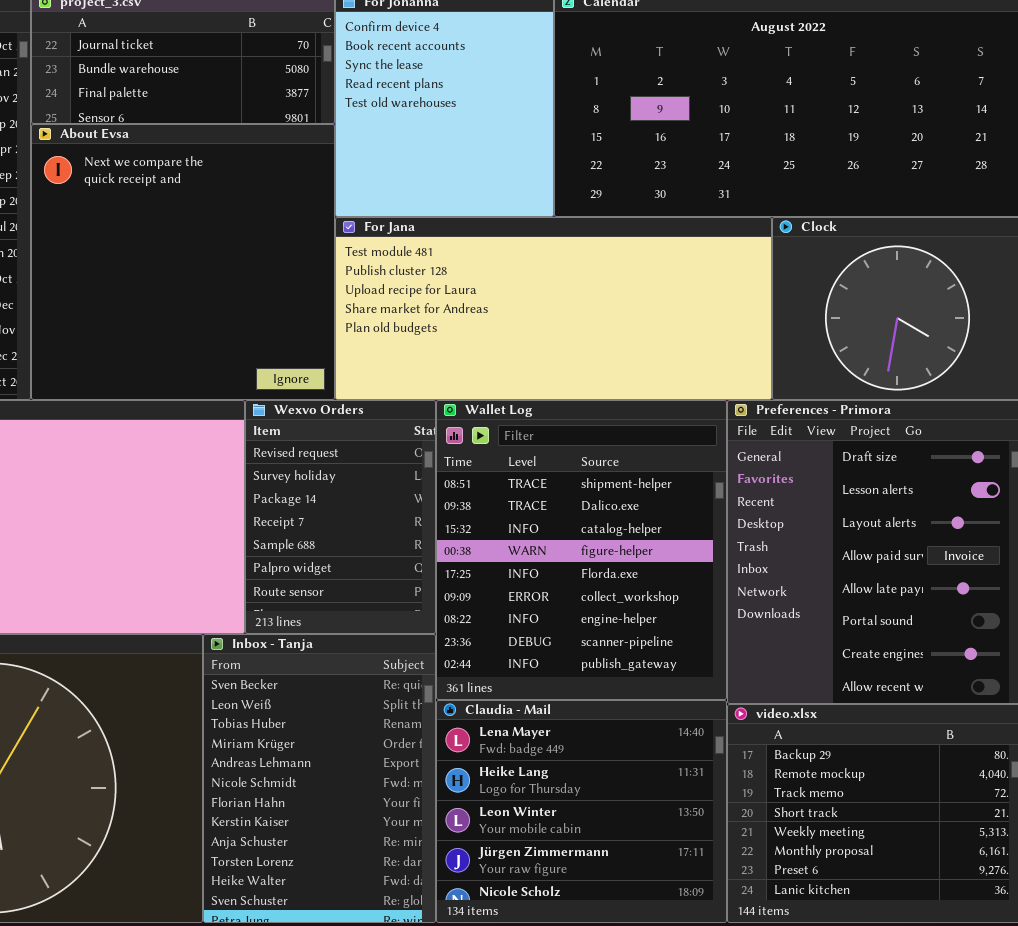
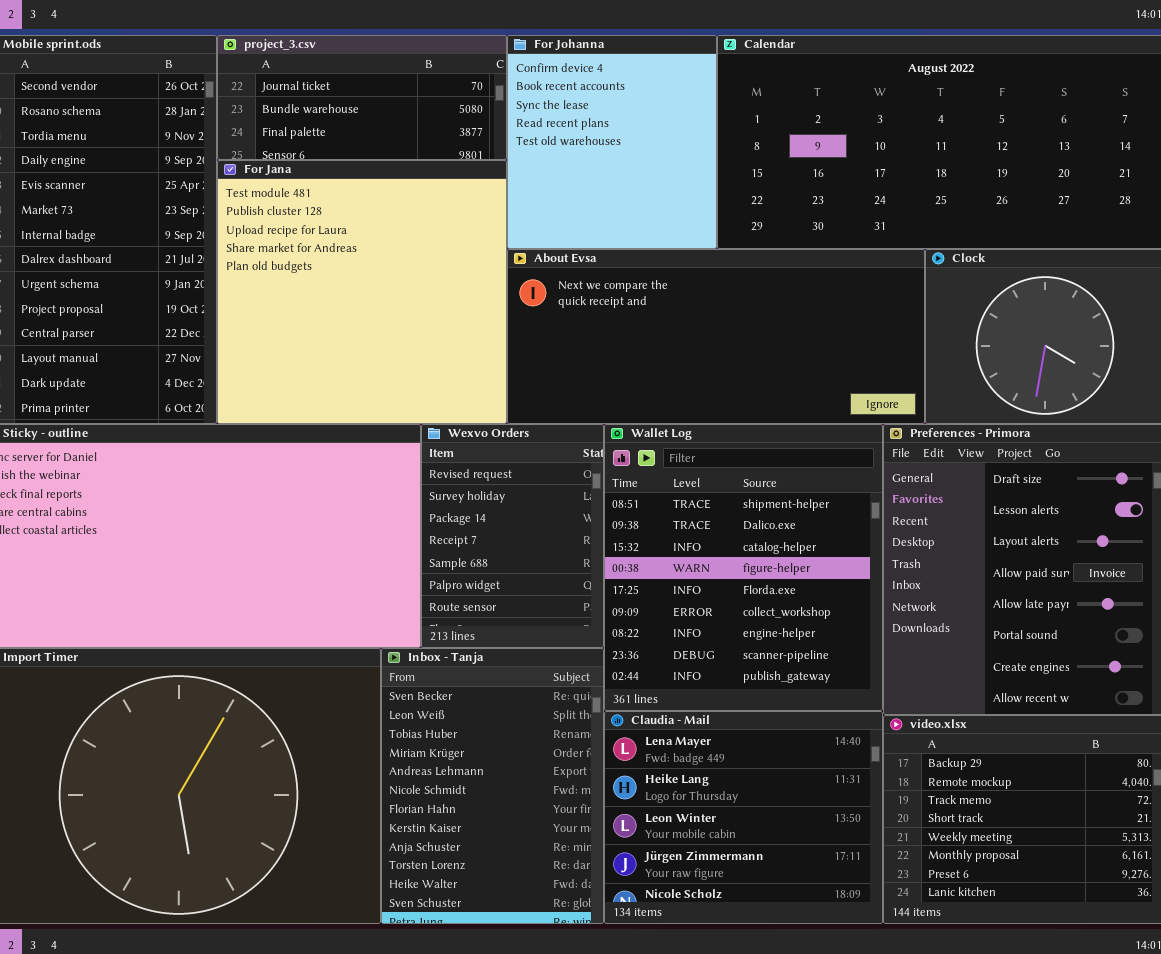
About Evsa: [31,124,335,400] -> [507,249,925,424], moved, resized
For Jana: [335,217,772,400] -> [217,160,507,424], moved, resized

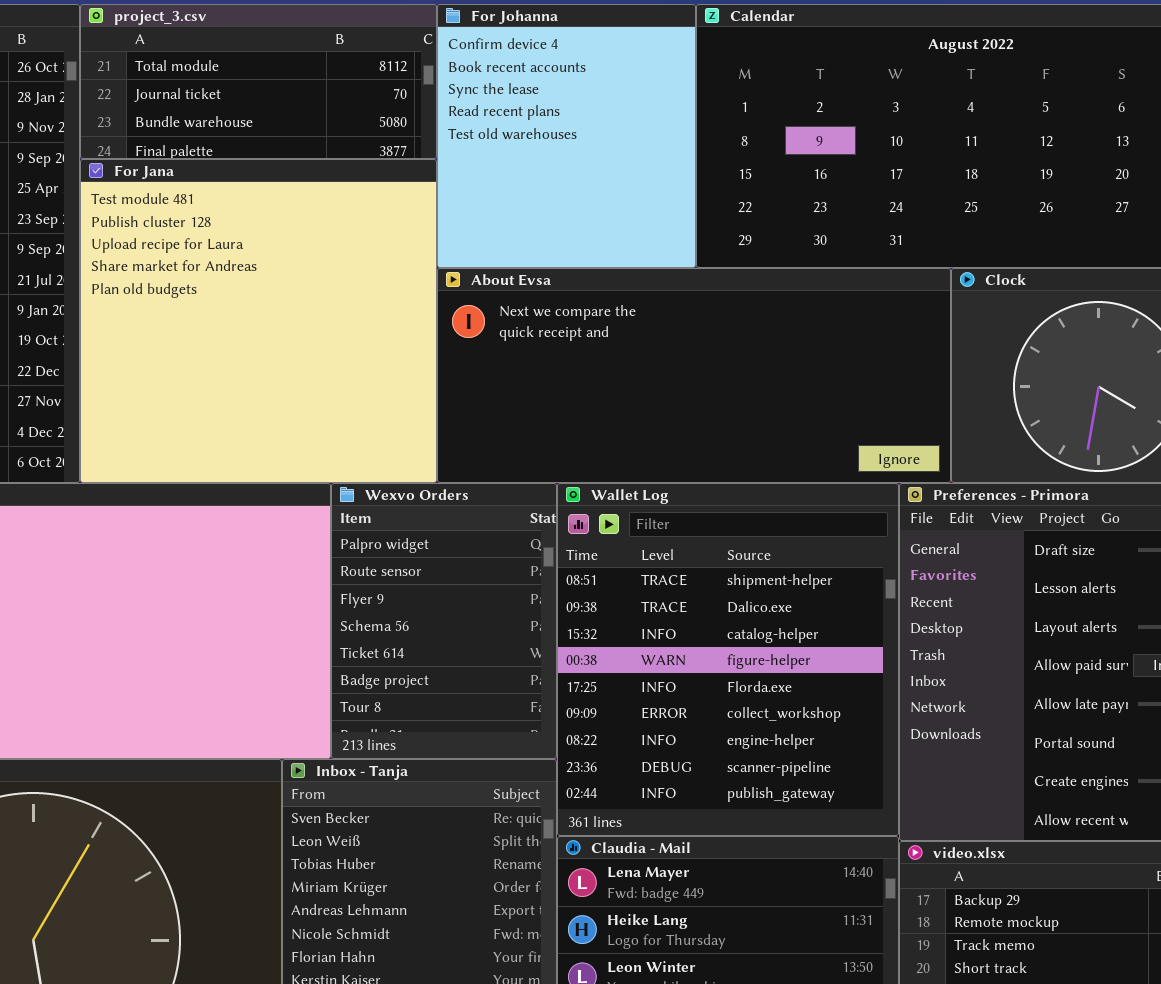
project_3.csv: [217,35,507,160] -> [80,4,437,159], scrolled up 1 row
Wexvo Orders: [421,424,604,648] -> [331,483,557,759], scrolled down 5 rows

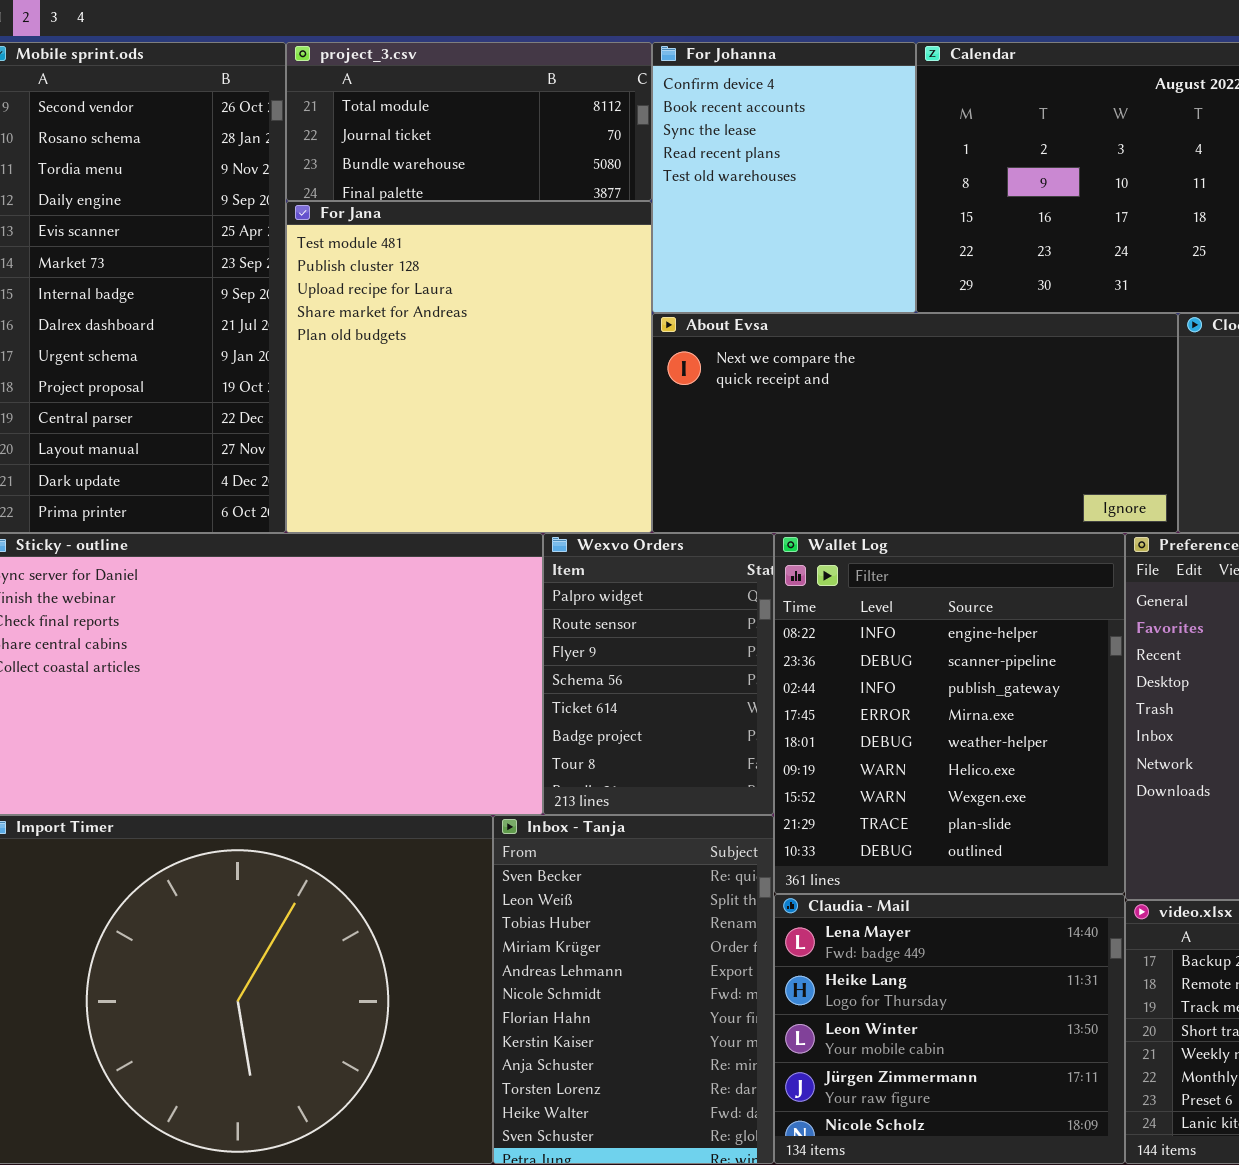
Wallet Log: [557,483,899,836] -> [774,533,1125,894], scrolled down 6 rows

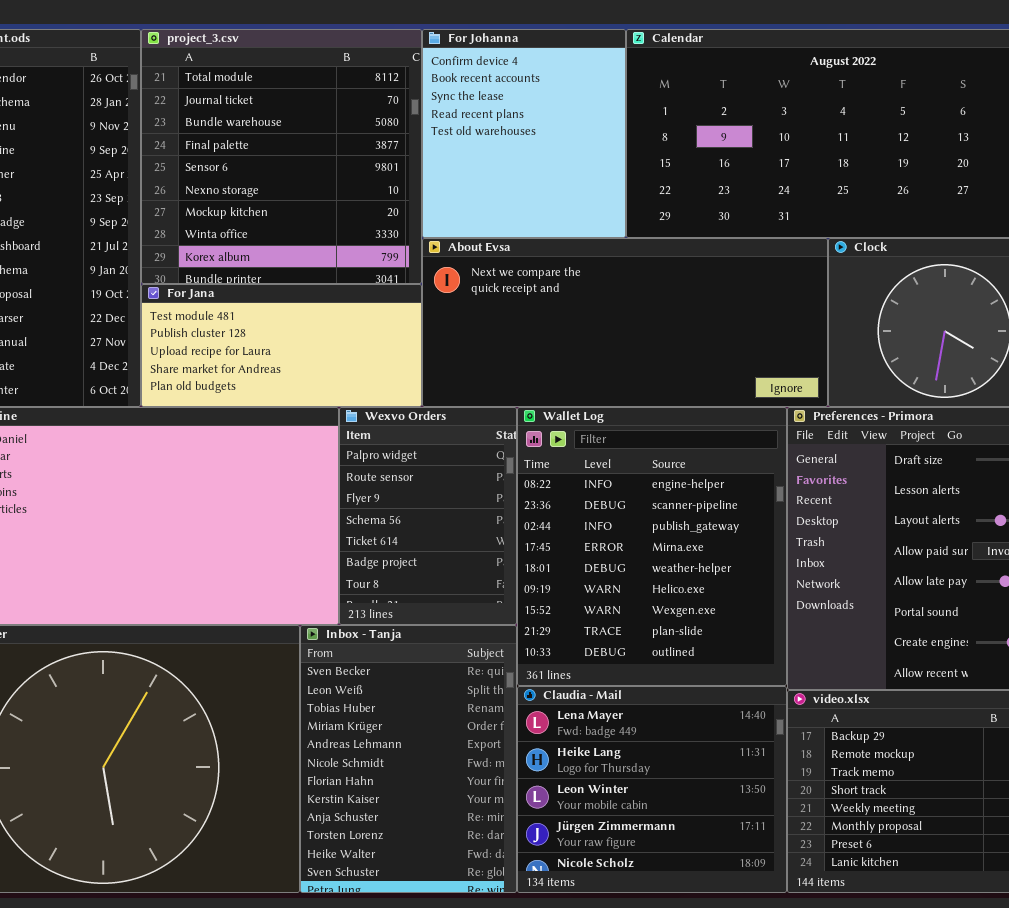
project_3.csv: [286,42,652,201] -> [141,29,422,284], resized
For Jana: [286,201,652,533] -> [141,284,422,407], resized

